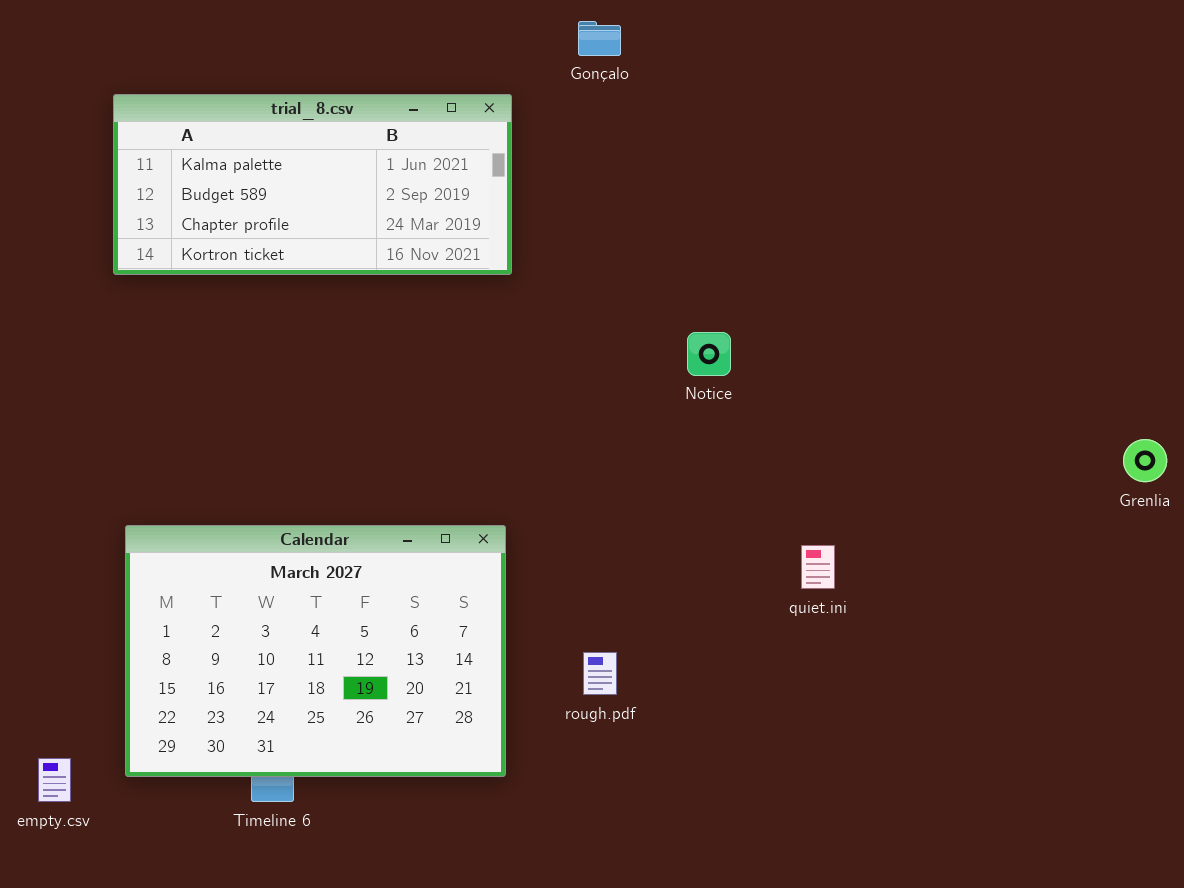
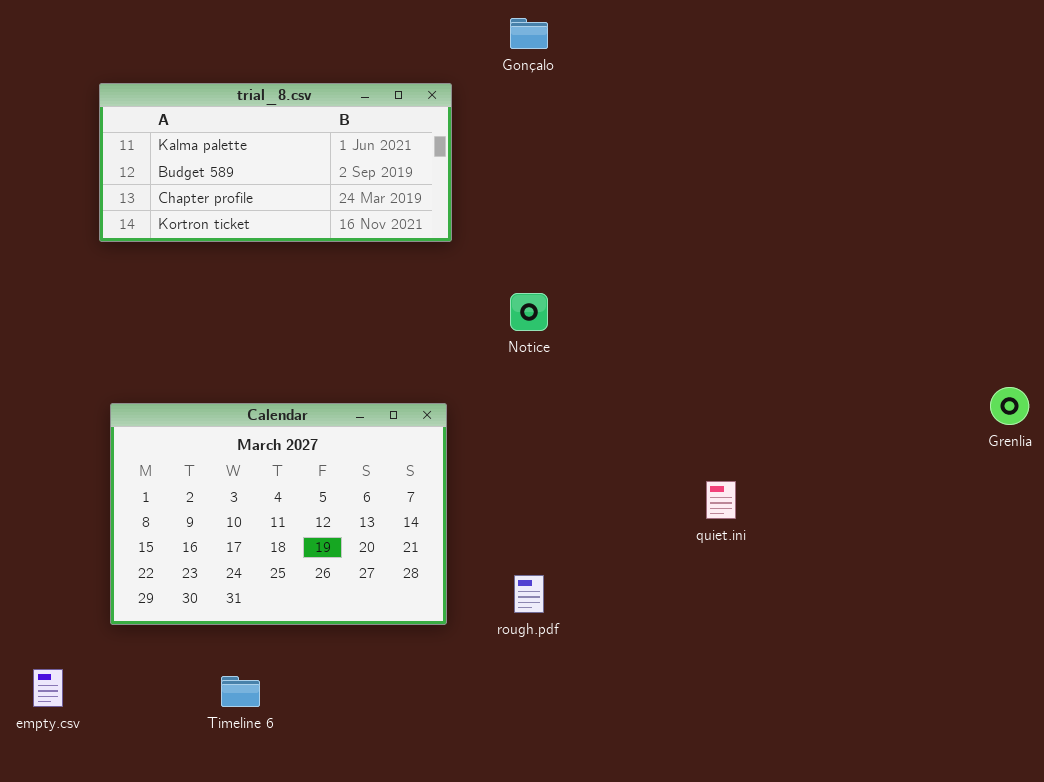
Notice: [687,332,731,376] -> [510,293,548,331], moved
Calendar: [125,525,506,777] -> [110,403,447,625], moved

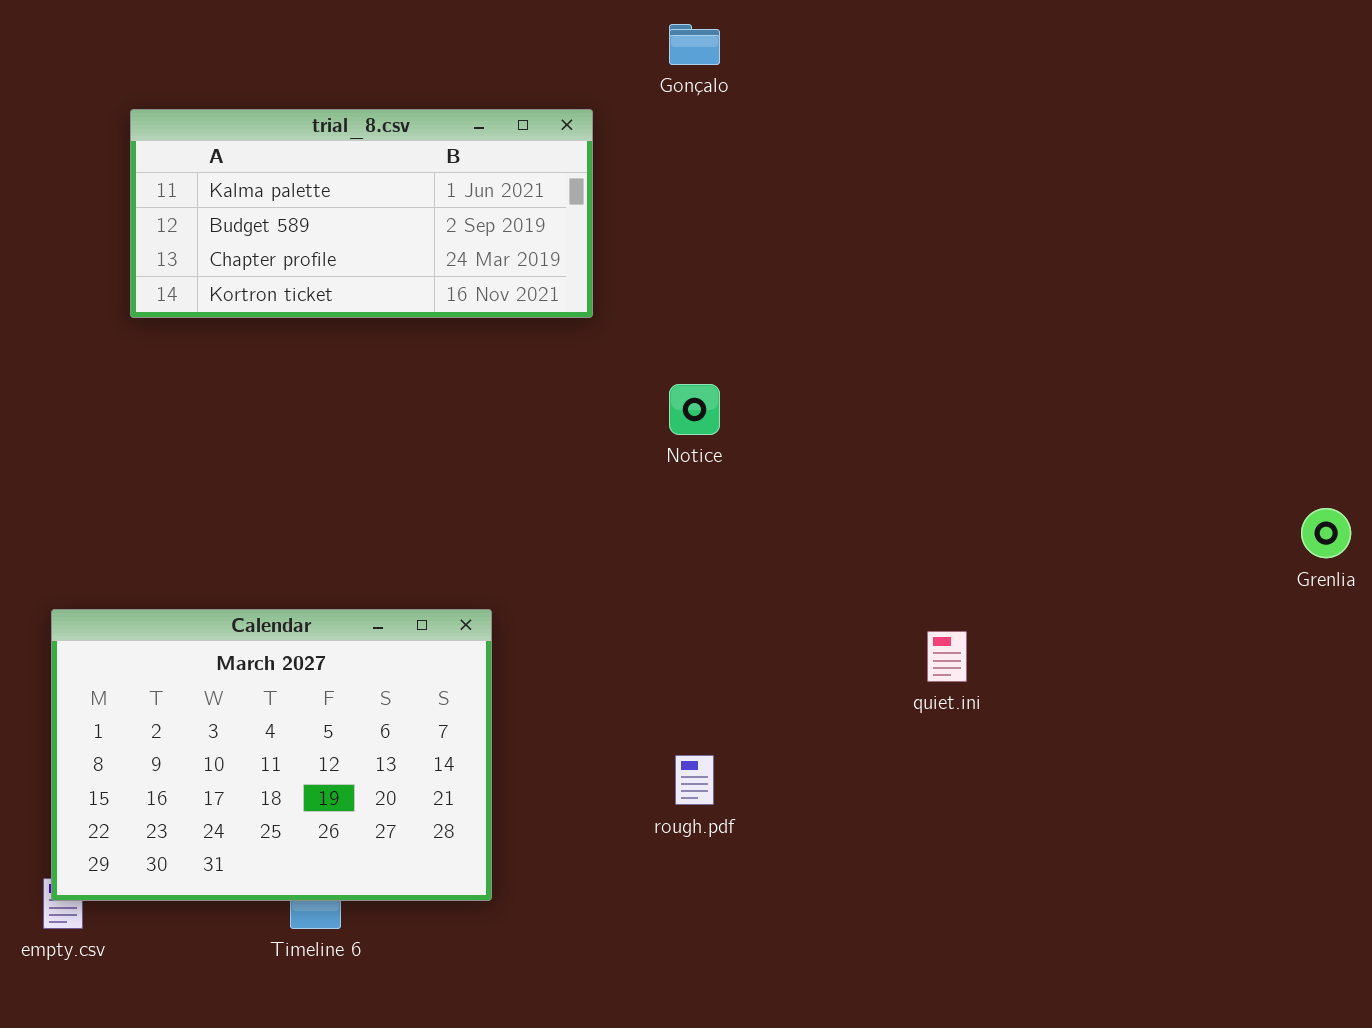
Calendar: [110,403,447,625] -> [51,609,492,901], moved

